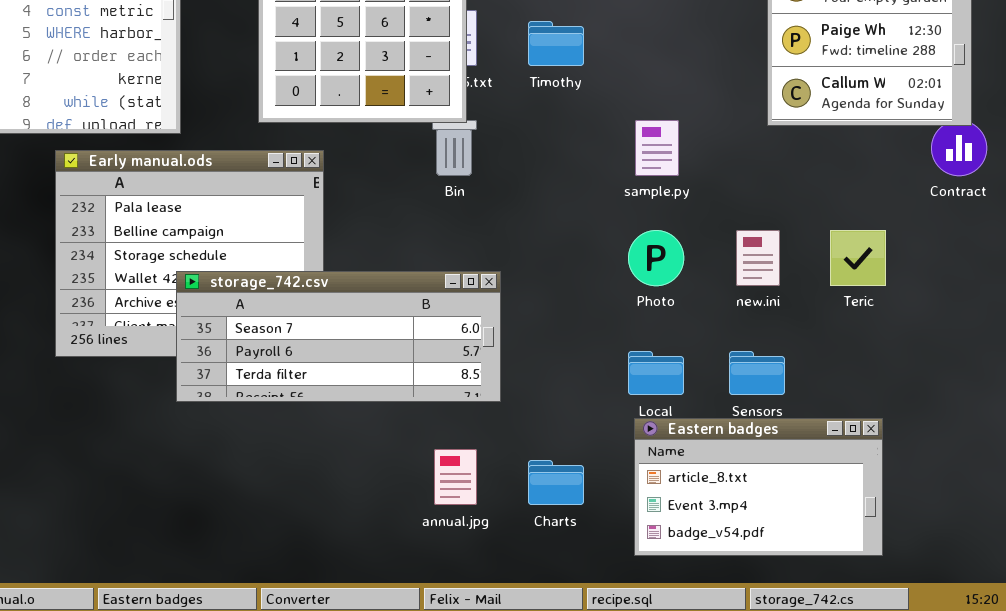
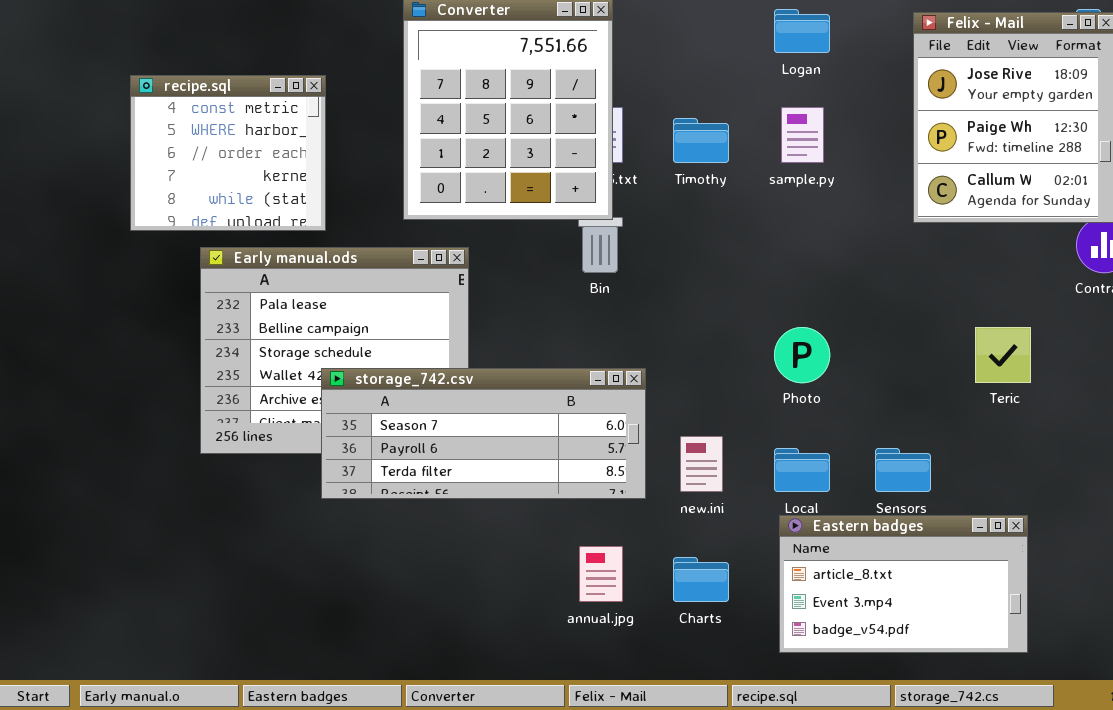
sample.py: [635,120,679,176] -> [781,107,824,163], moved
new.ini: [736,230,780,286] -> [680,436,723,492], moved

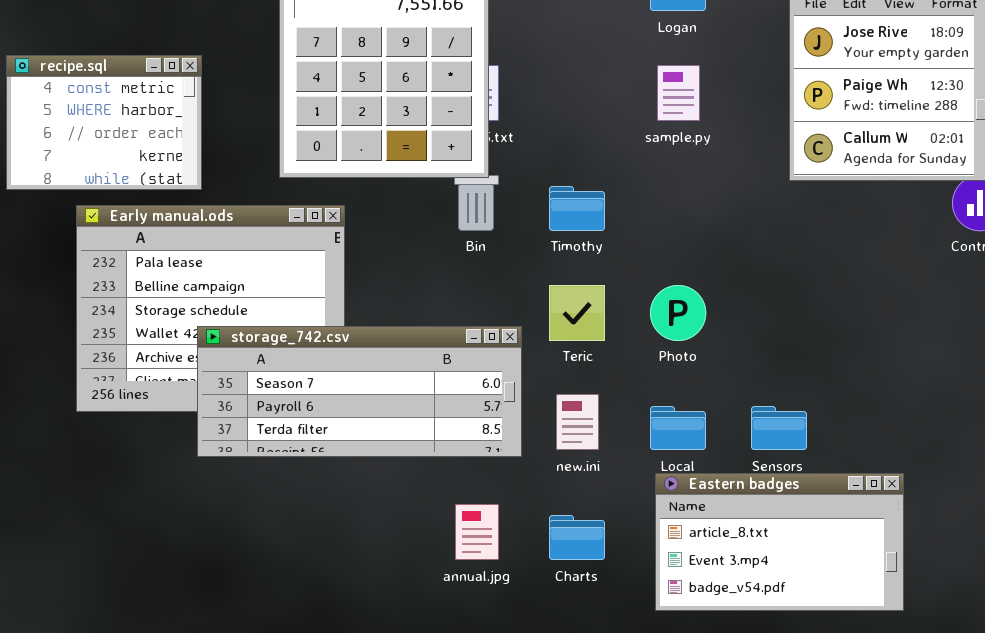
recipe.sql: [130,75,326,231] -> [6,55,202,190], resized
Timothy: [673,118,729,163] -> [549,186,605,231], moved
Teric: [975,327,1031,383] -> [549,285,605,341], moved

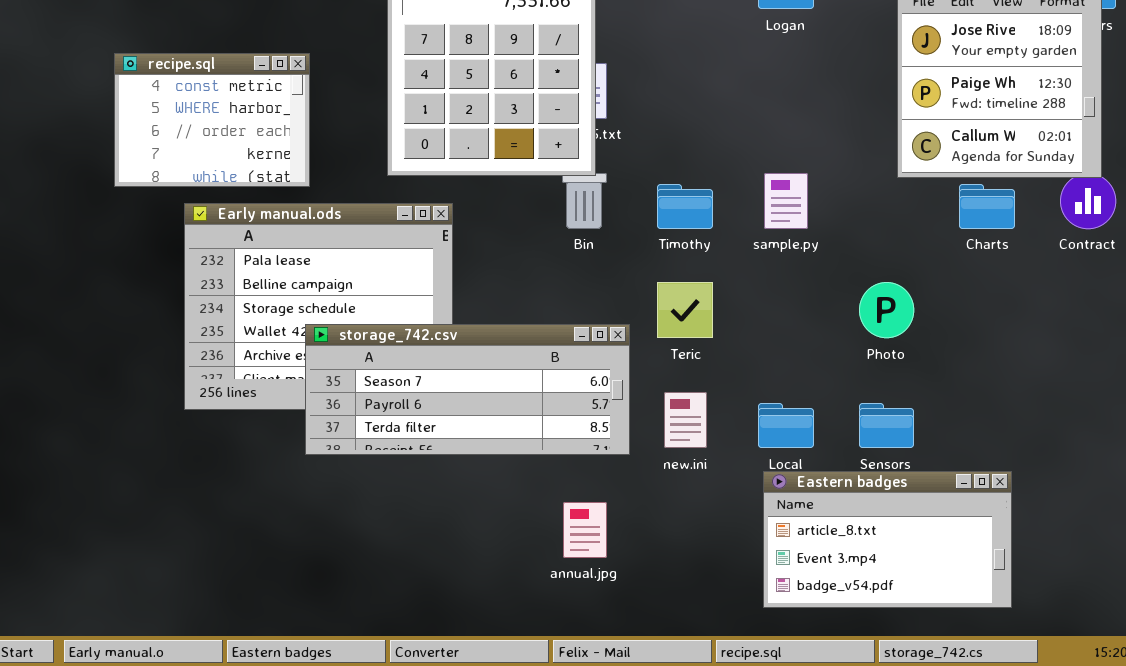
sample.py: [657,65,700,121] -> [764,173,808,229], moved
Photo: [650,285,706,341] -> [859,282,914,338], moved
Charts: [549,515,605,560] -> [959,184,1015,229], moved

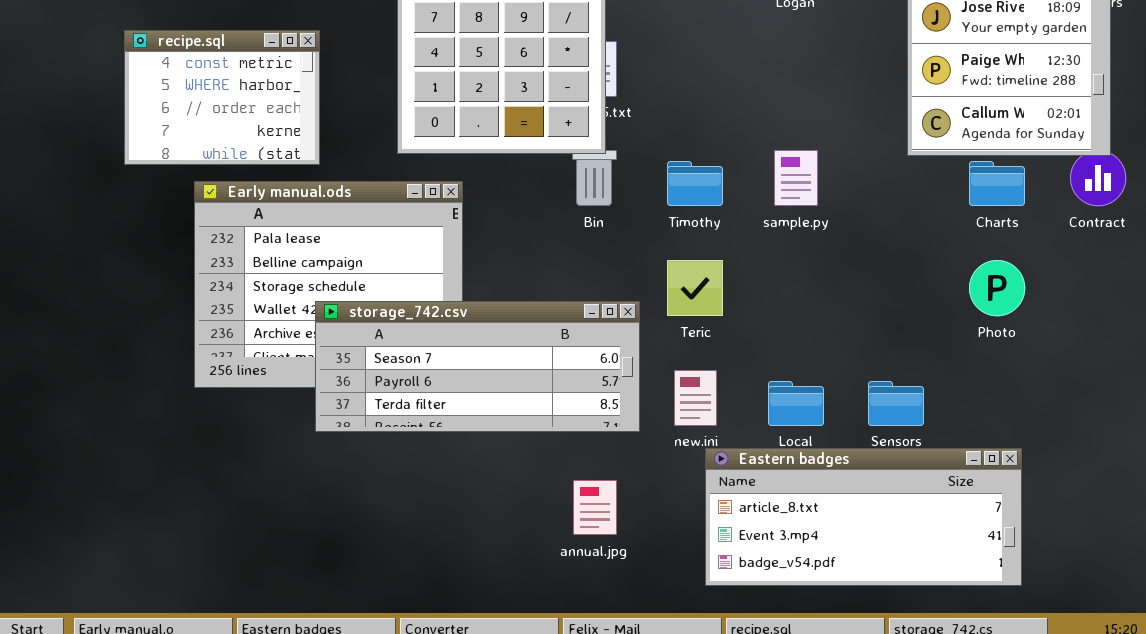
Photo: [859,282,914,338] -> [969,260,1025,316], moved
Eastern badges: [763,471,1012,608] -> [705,448,1022,586], resized

